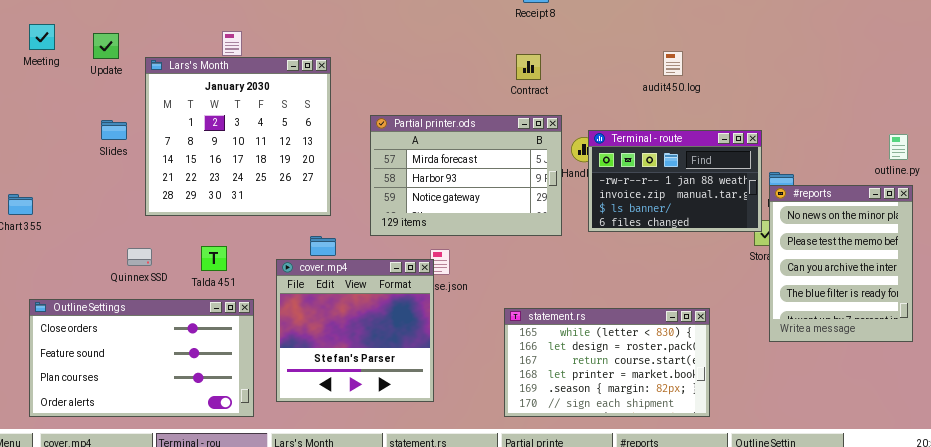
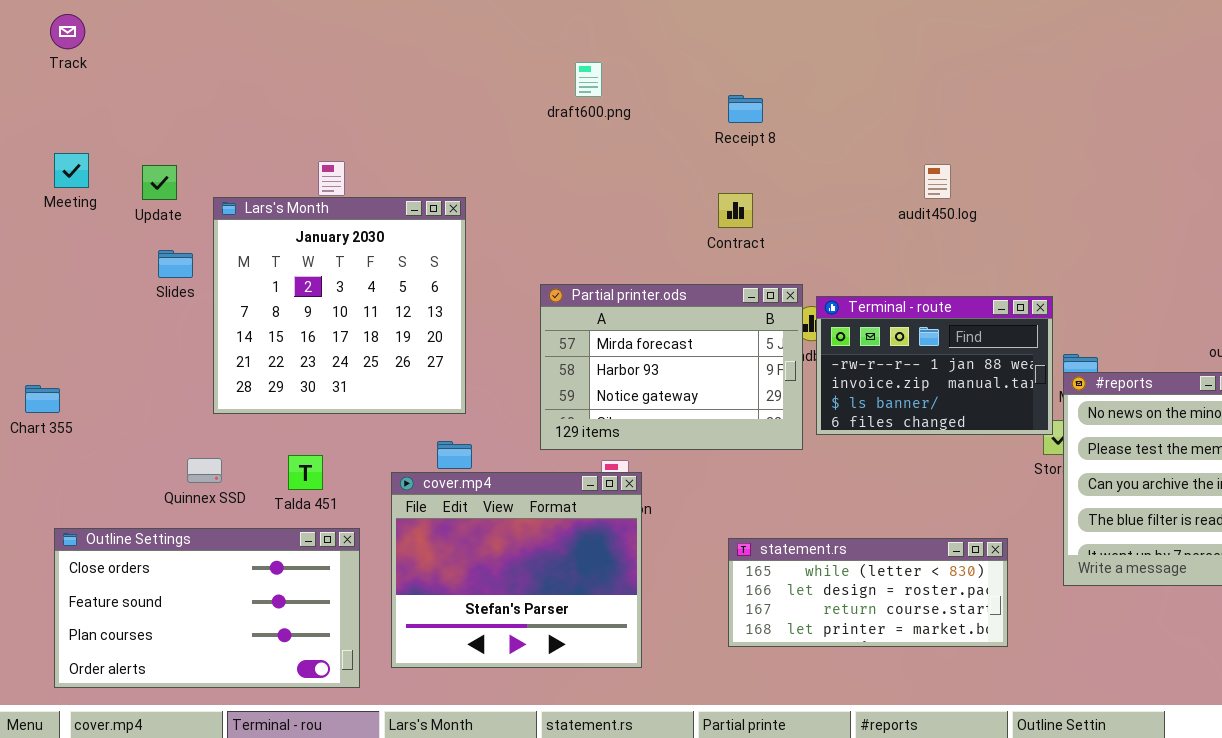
audit450.log: [663,51,683,76] -> [924,164,951,199], moved
Partial printer.ods: [370,115,562,236] -> [540,284,803,450], moved
Slides: [101,120,127,140] -> [158,250,193,278], moved
cover.mp4: [276,259,434,402] -> [391,472,642,668], resized
statement.rs: [504,308,710,417] -> [728,538,1008,647], moved, resized

